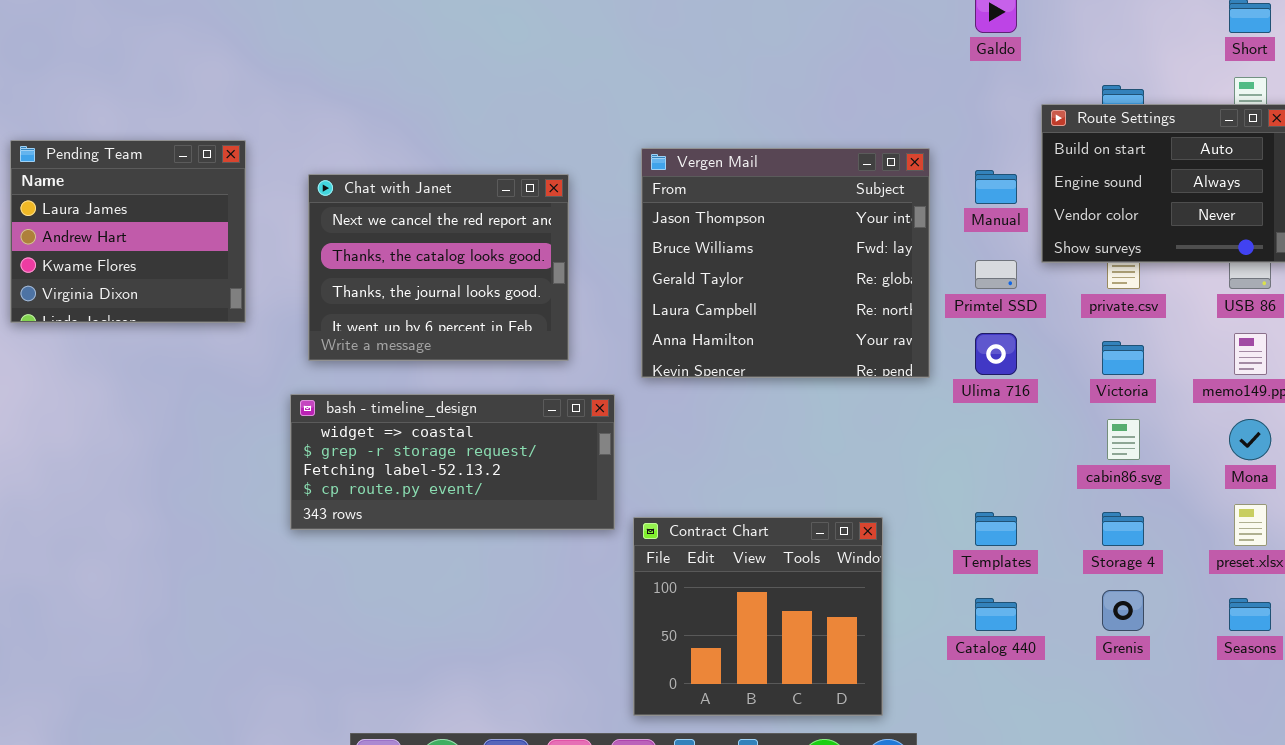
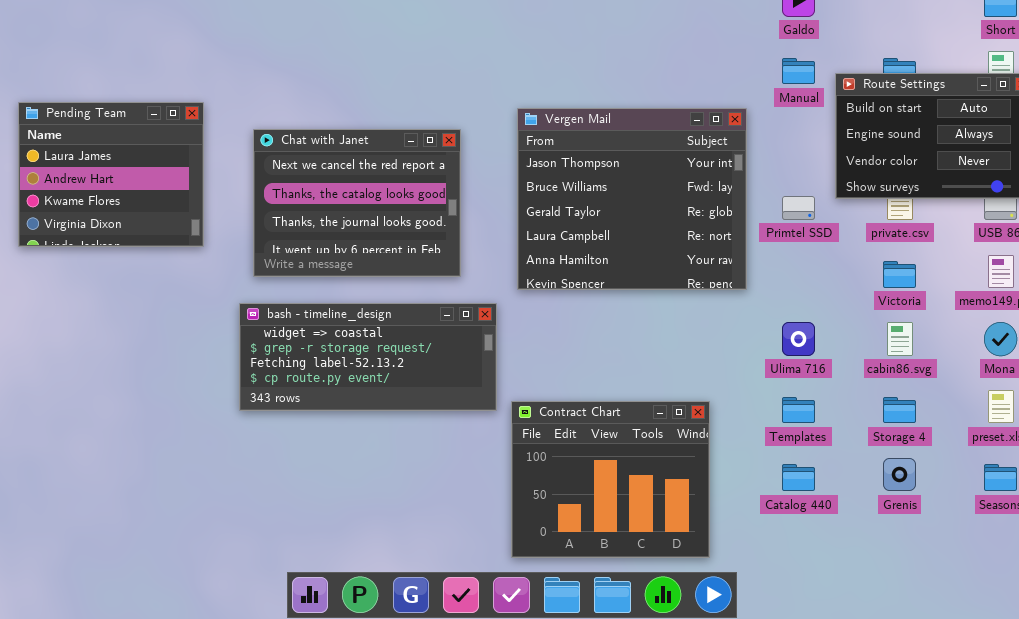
Manual: [975,170,1017,204] -> [782,58,815,84], moved
Ulima 716: [975,333,1017,375] -> [782,322,815,356], moved

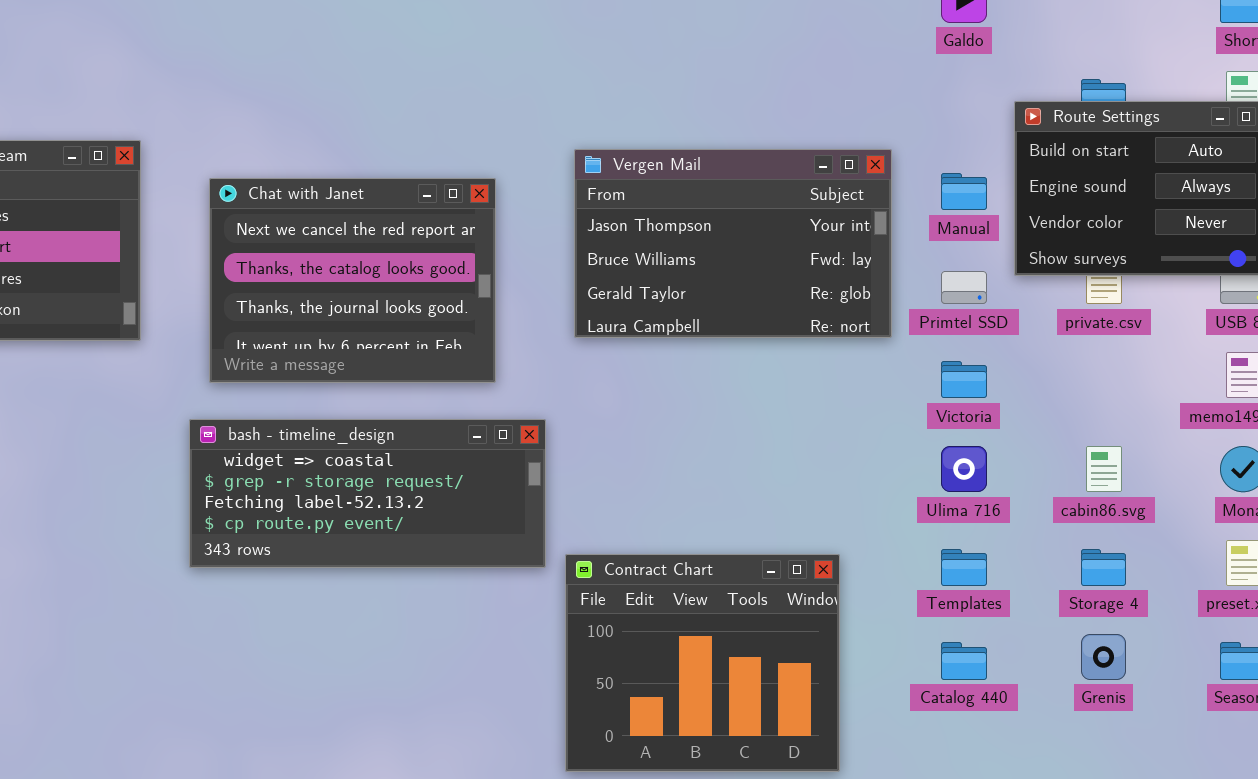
Manual: [782,58,815,84] -> [941,173,987,210], moved
Vergen Mail: [517,108,747,290] -> [574,149,892,338], resized
Victoria: [883,261,916,288] -> [941,361,987,398], moved

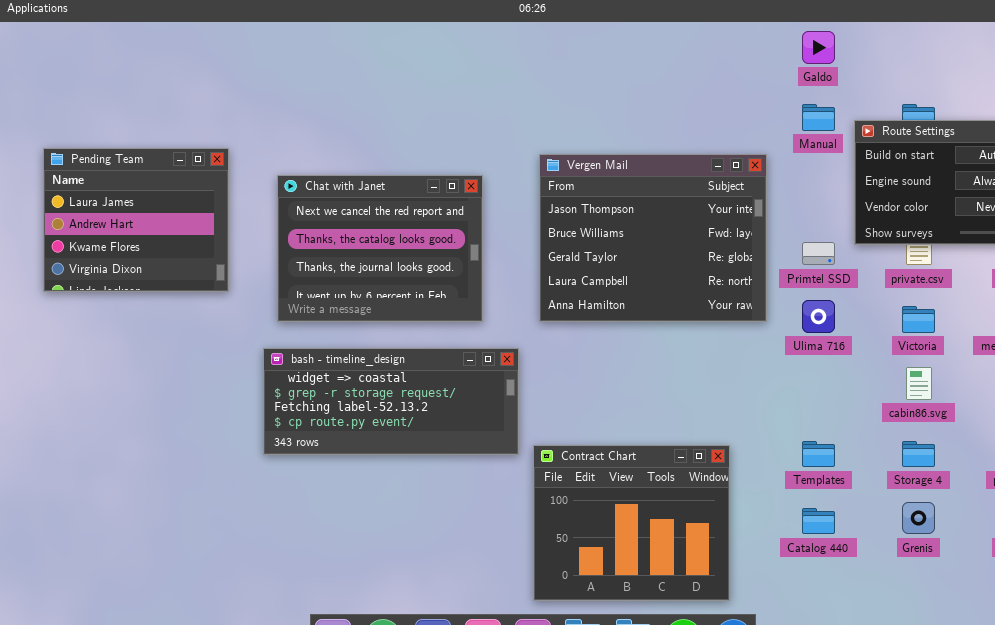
Vergen Mail: [574,149,892,338] -> [539,154,767,322], resized
Manual: [941,173,987,210] -> [802,104,835,131], moved
Victoria: [941,361,987,398] -> [902,306,935,333], moved
Ulima 716: [941,446,987,492] -> [802,300,835,333], moved

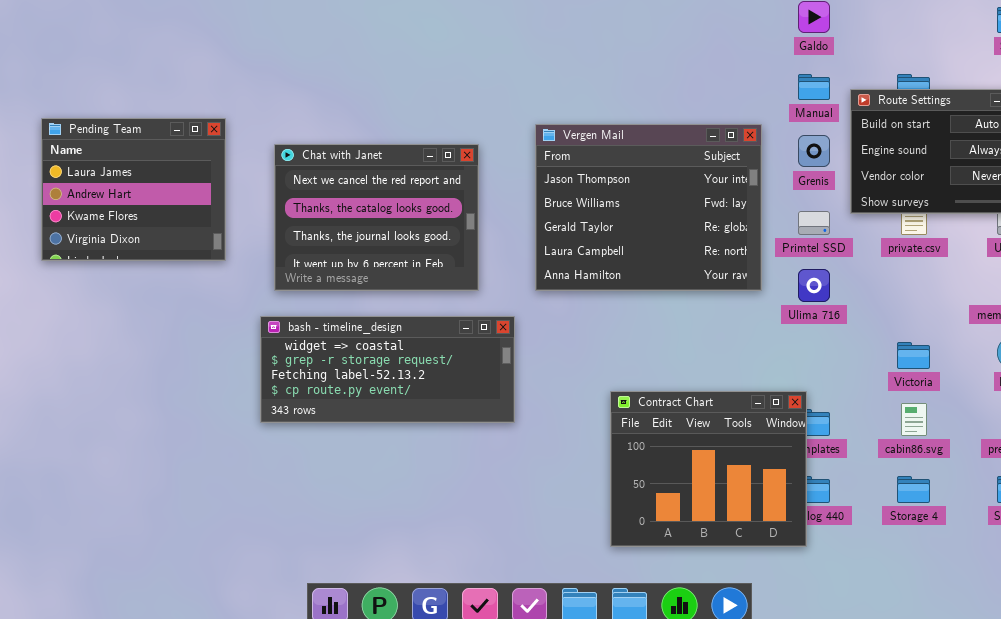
Victoria: [902,306,935,333] -> [897,342,930,369], moved
cabin86.svg: [906,367,932,400] -> [901,403,927,436], moved
Storage 4: [902,441,935,467] -> [897,476,930,503], moved
Contract Chart: [533,445,730,601] -> [610,391,807,547], moved
Grenis: [902,502,935,534] -> [798,135,830,167], moved

